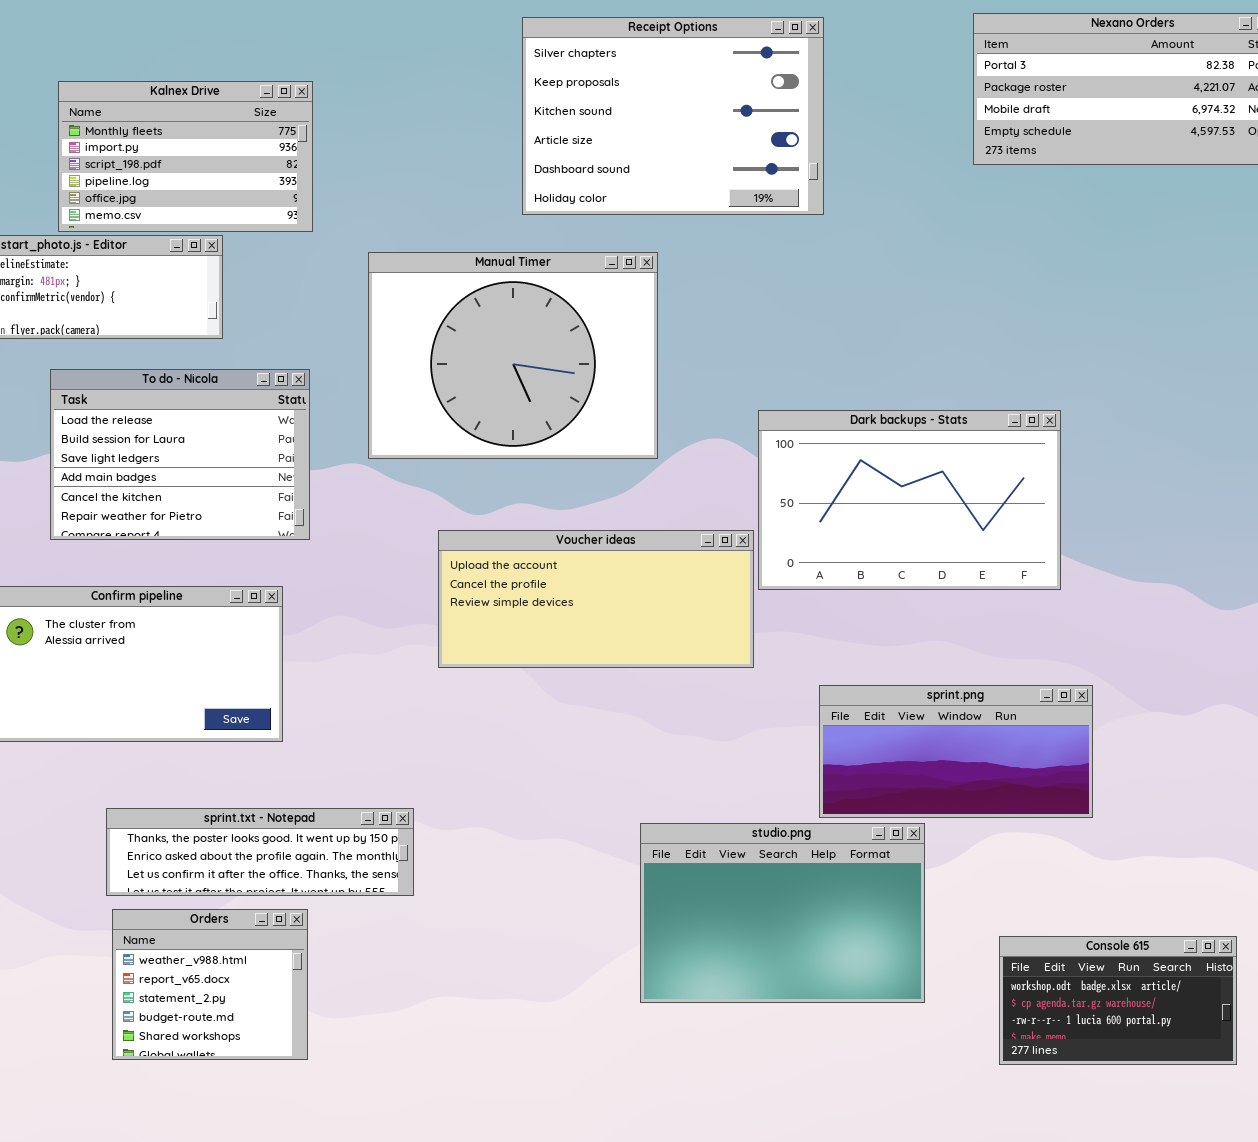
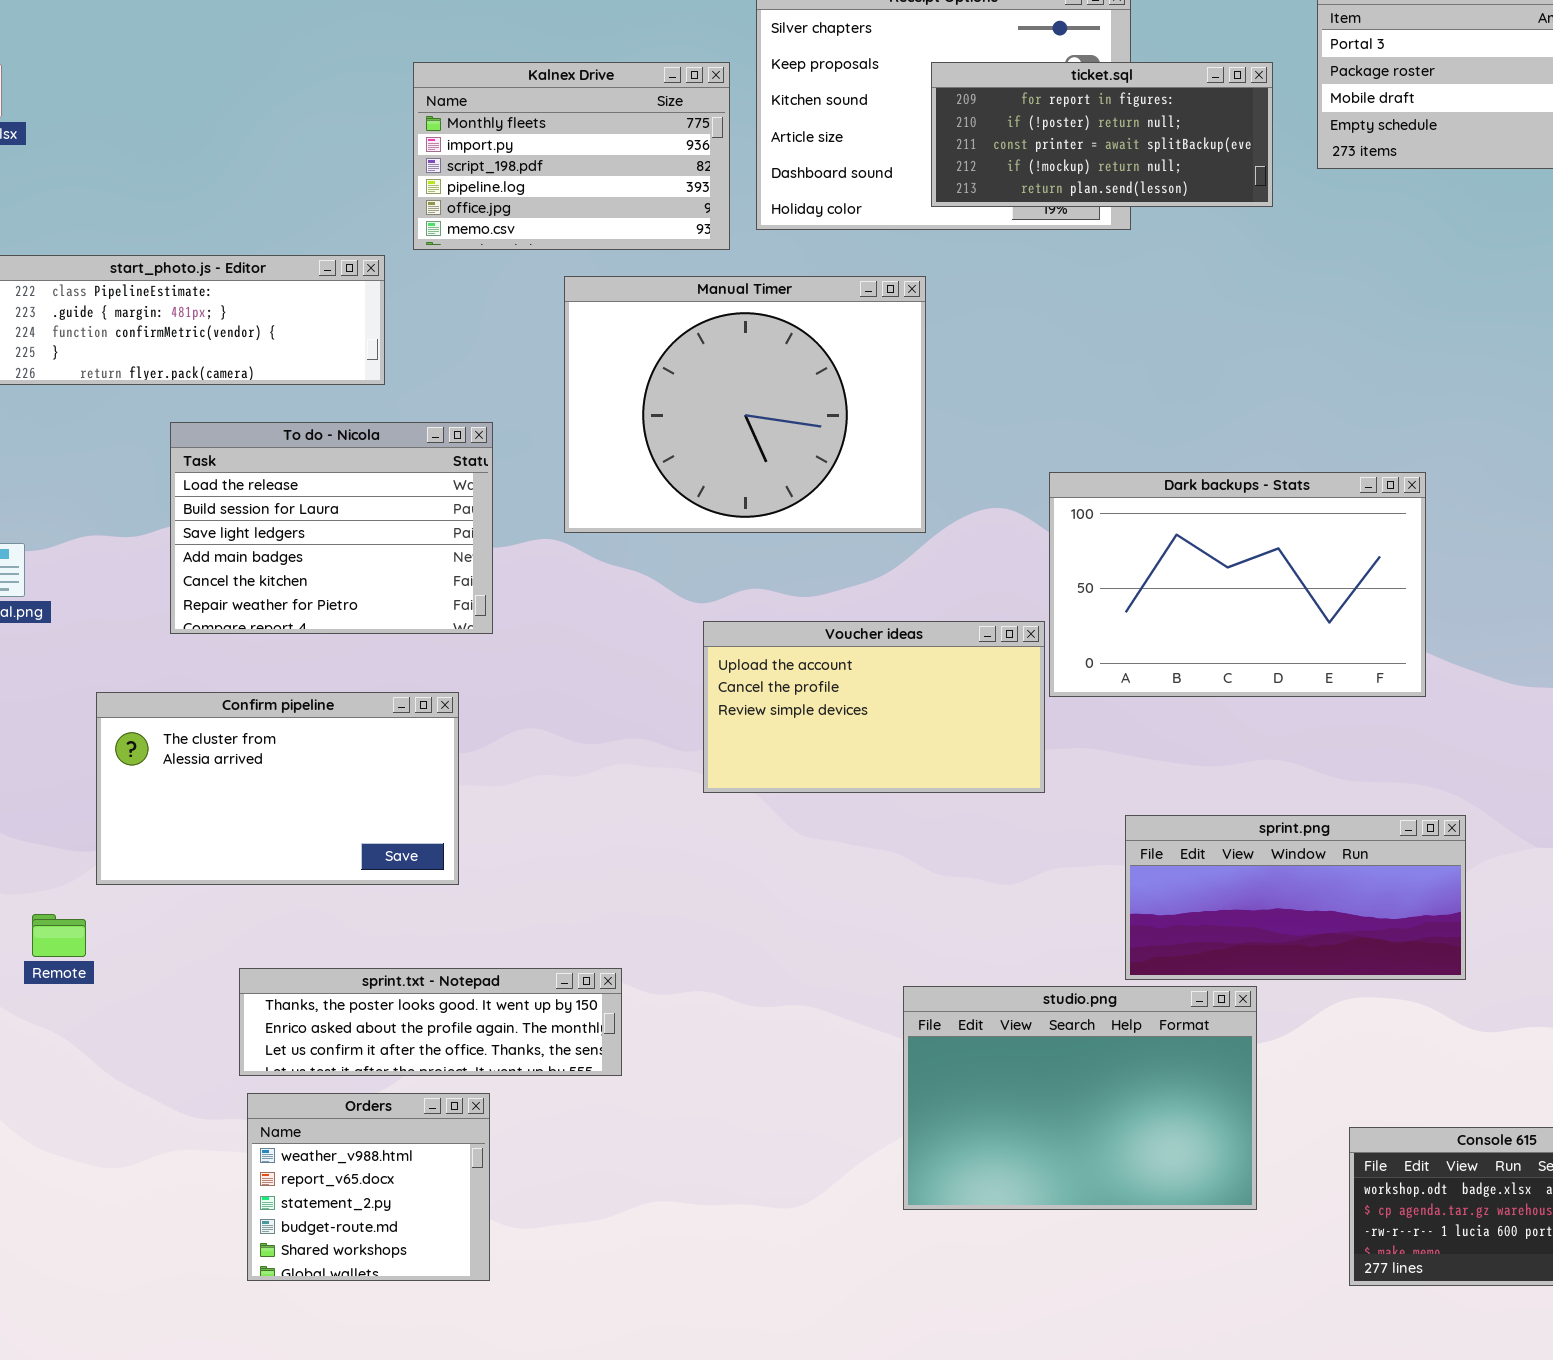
ticket.sql: none -> [931,62,1273,207], opened
Kalnex Drive: [58,81,313,232] -> [413,62,730,250], moved
Voucher ideas: [438,530,754,668] -> [703,621,1045,793], resized

